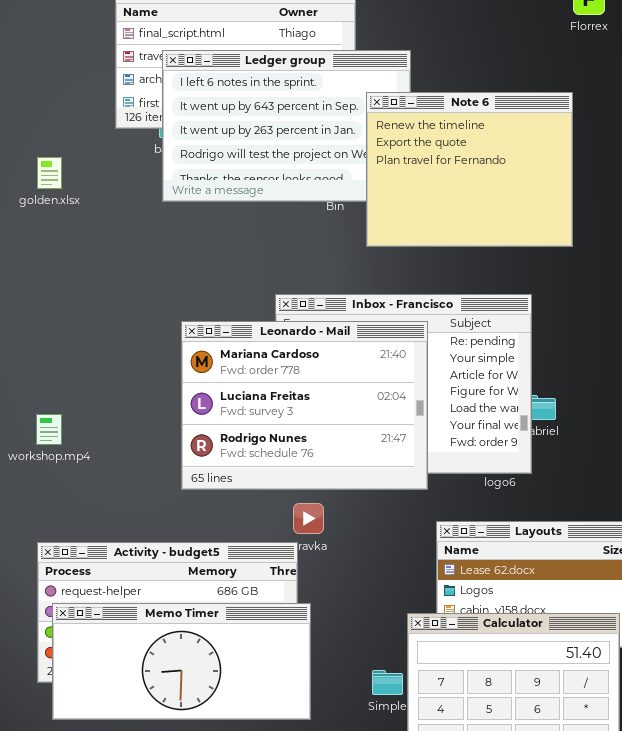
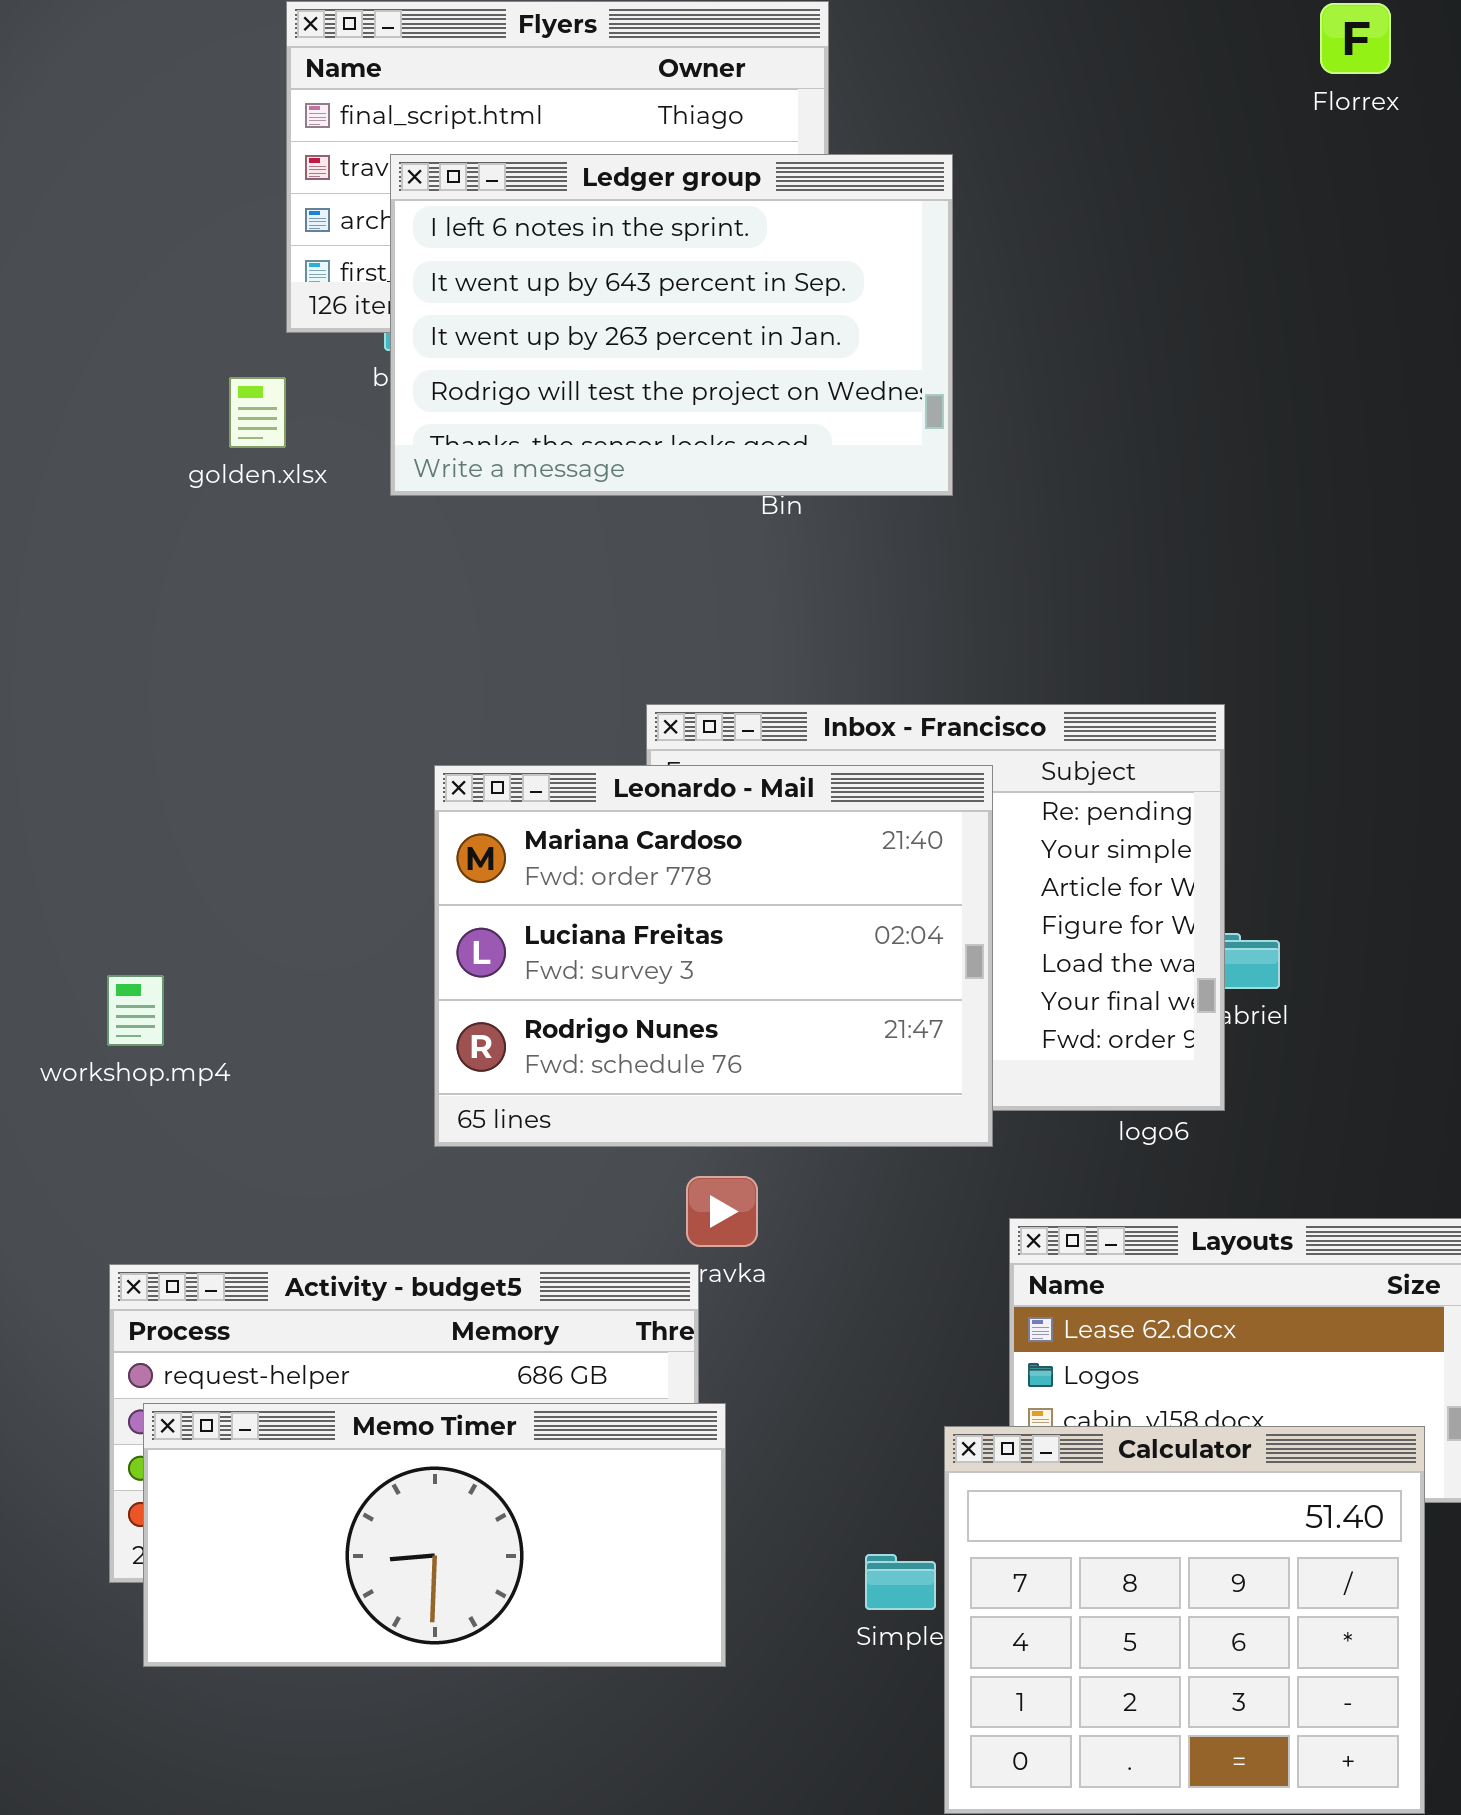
Note 6: [366,92,573,247] -> none, closed
golden.xlsx: [37,157,62,189] -> [229,377,286,448], moved

